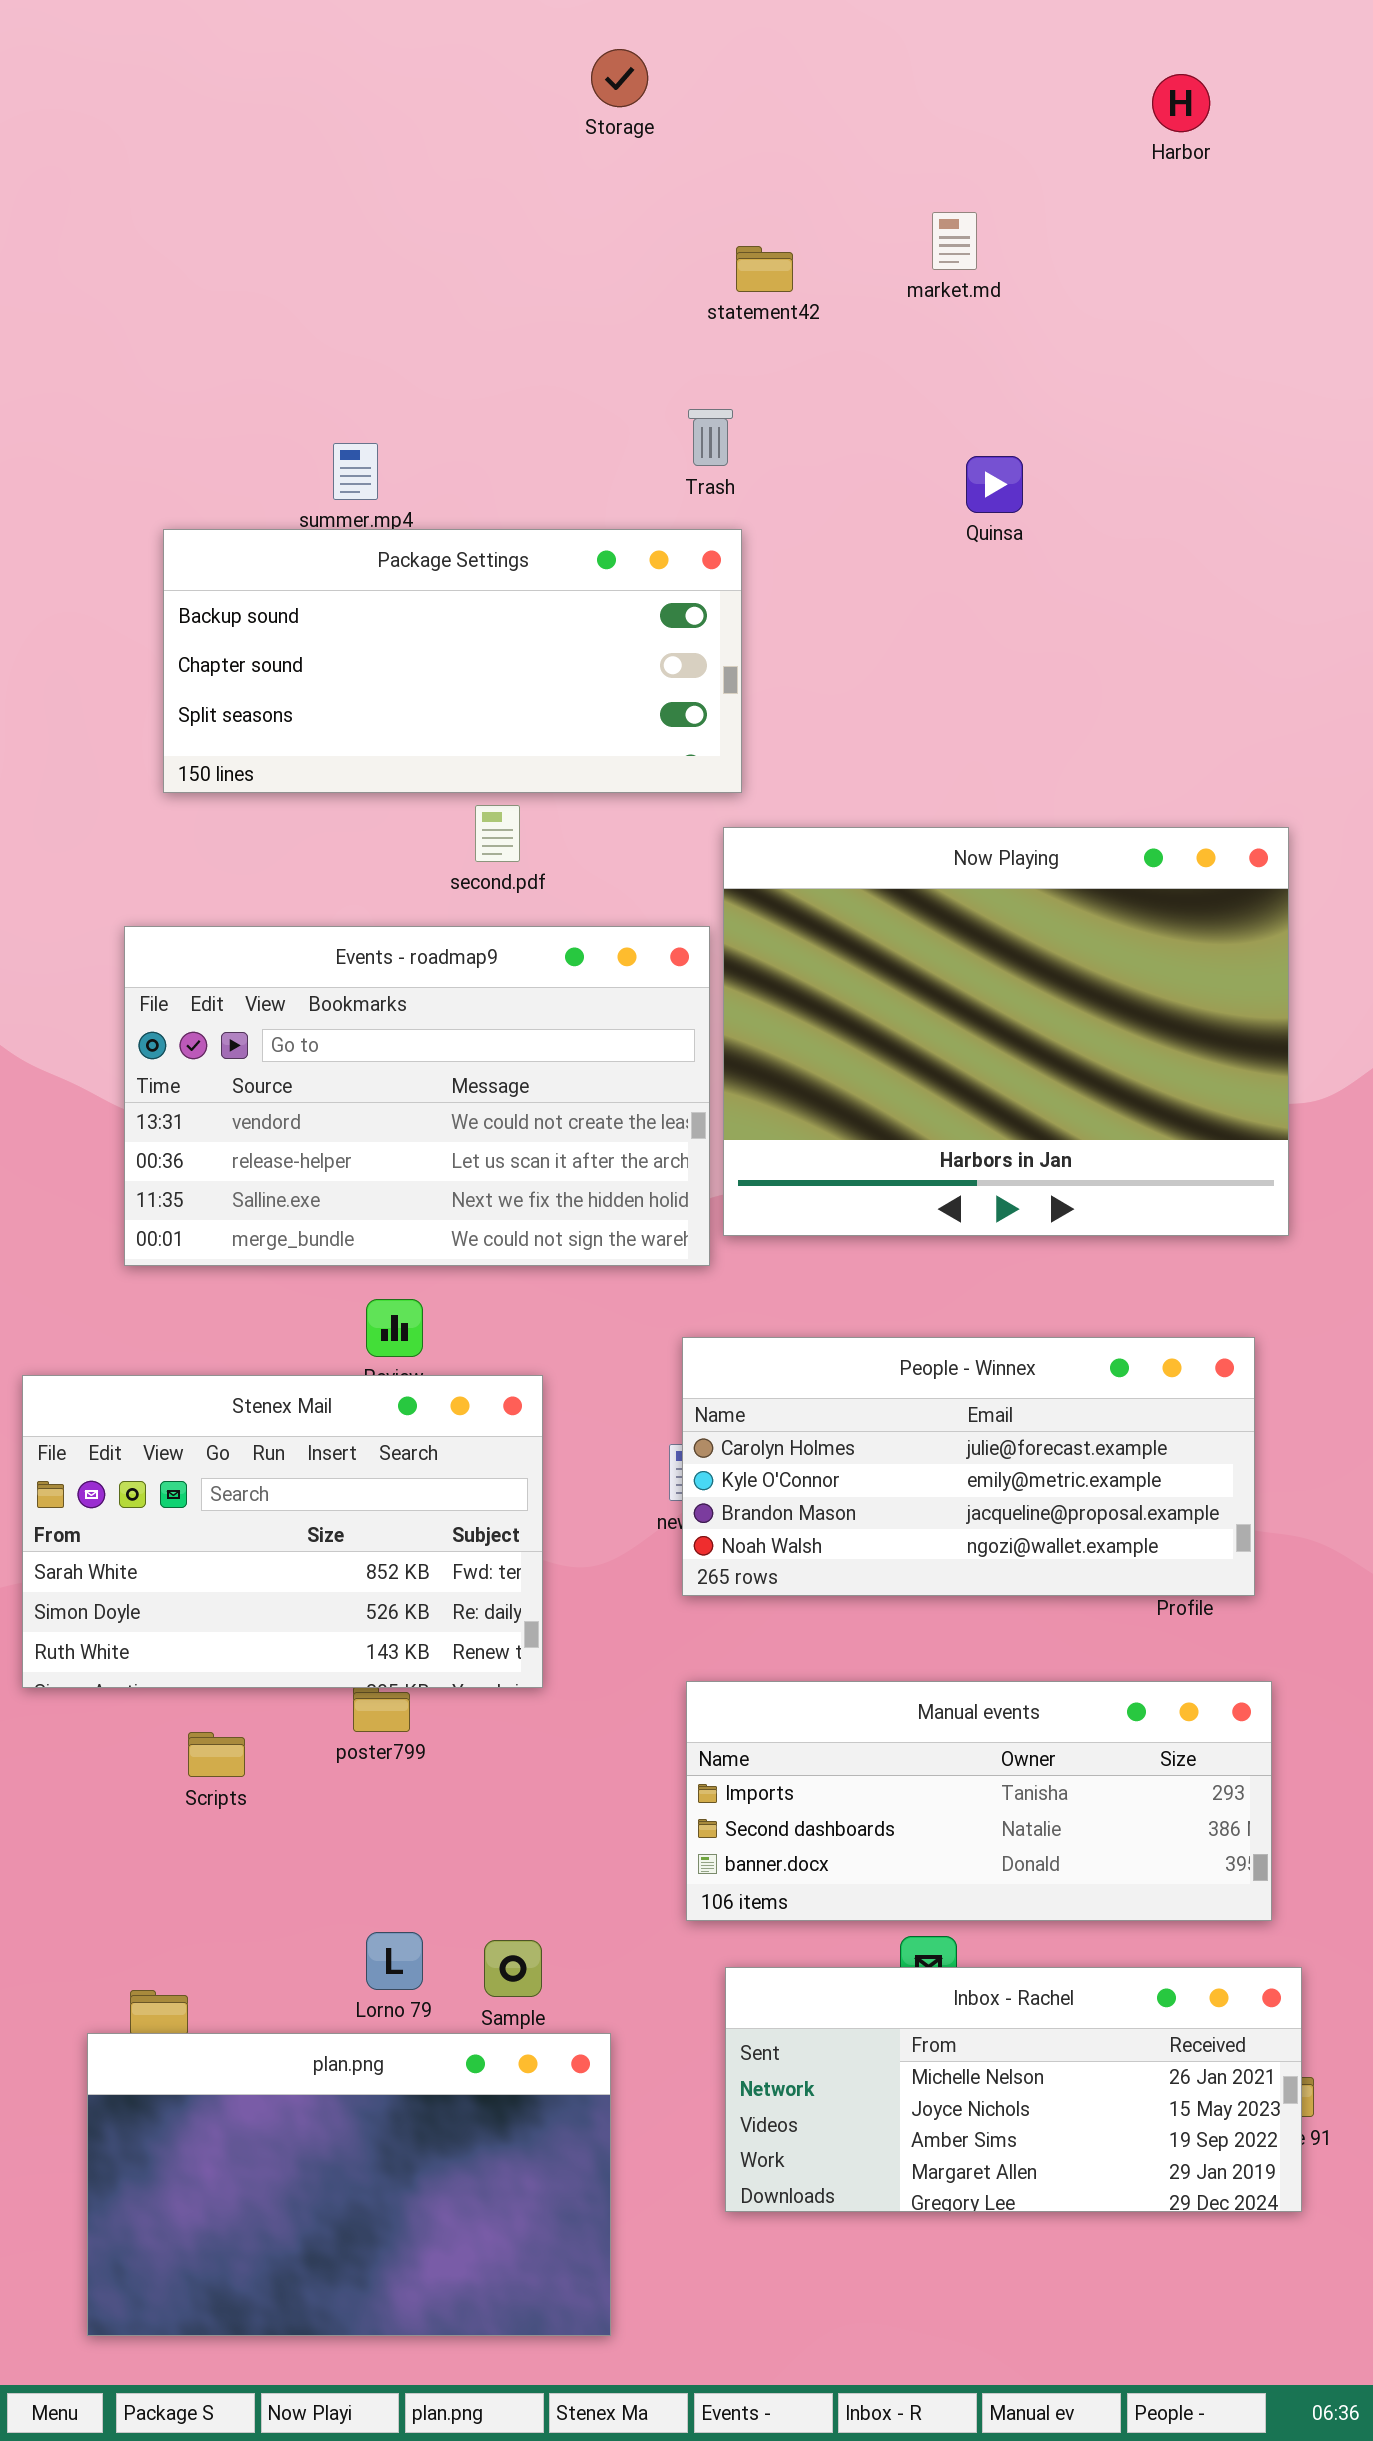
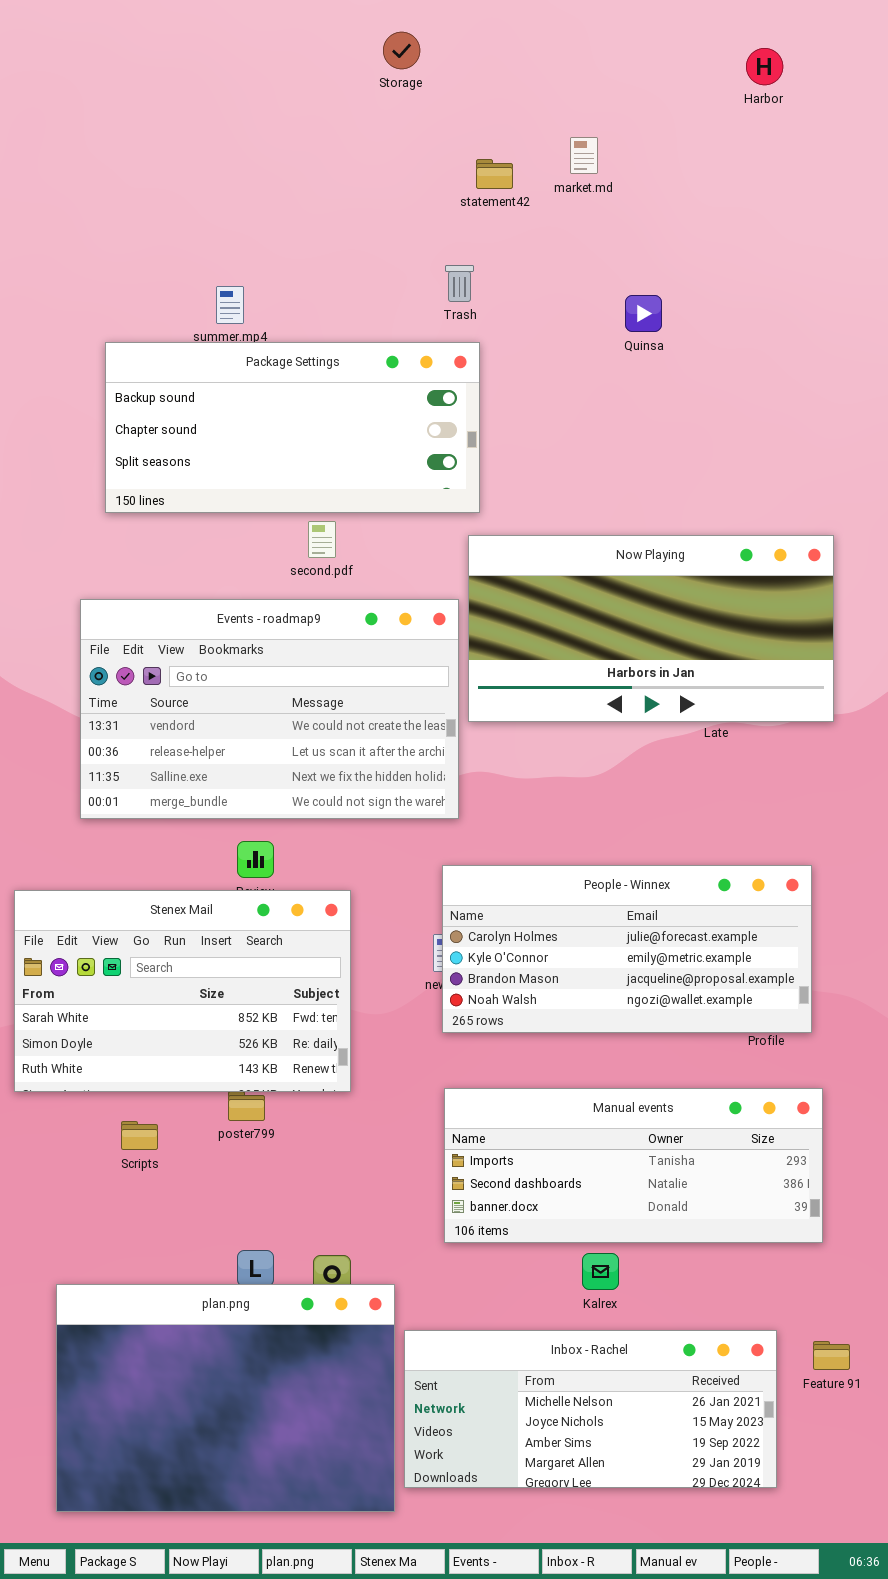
market.md: [932,212,977,270] -> [570,137,598,174], moved
Now Playing: [723,827,1289,1236] -> [468,535,834,722], resized
Inbox - Rachel: [725,1967,1302,2212] -> [404,1330,777,1488], moved
plan.png: [87,2033,611,2336] -> [56,1284,395,1512], resized

